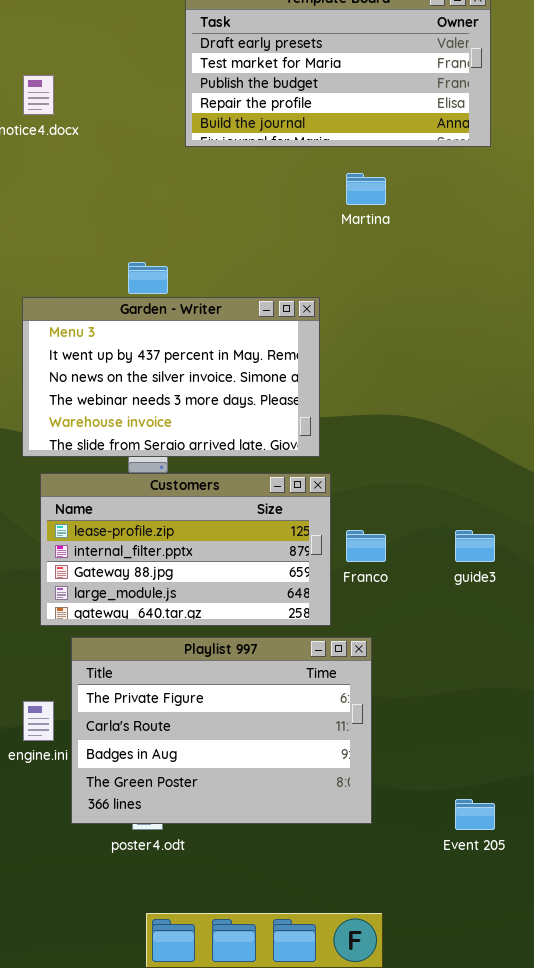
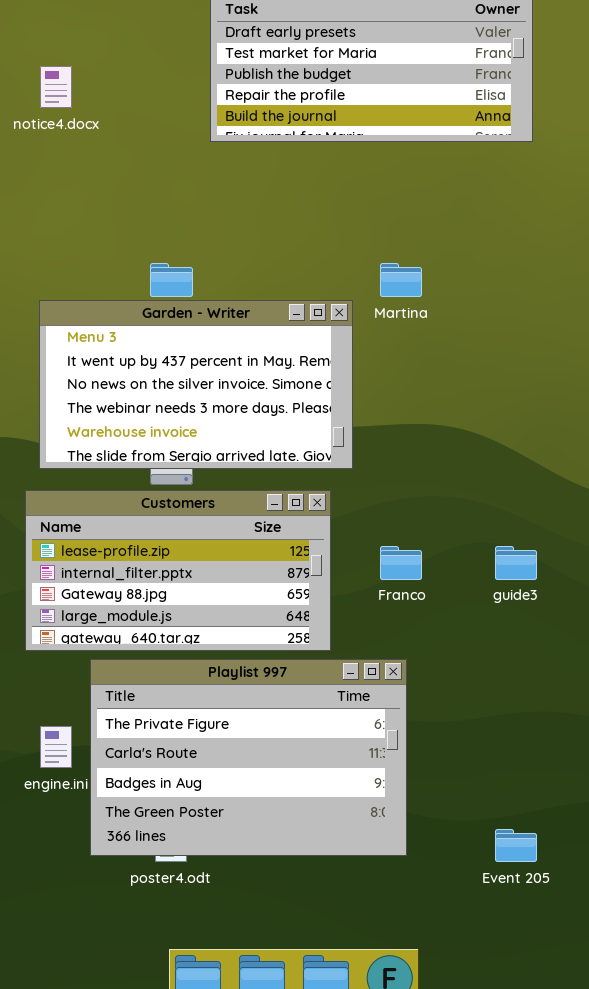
Martina: [346,173,386,205] -> [380,263,422,297], moved
Customers: [40,473,331,626] -> [25,490,331,651], moved

